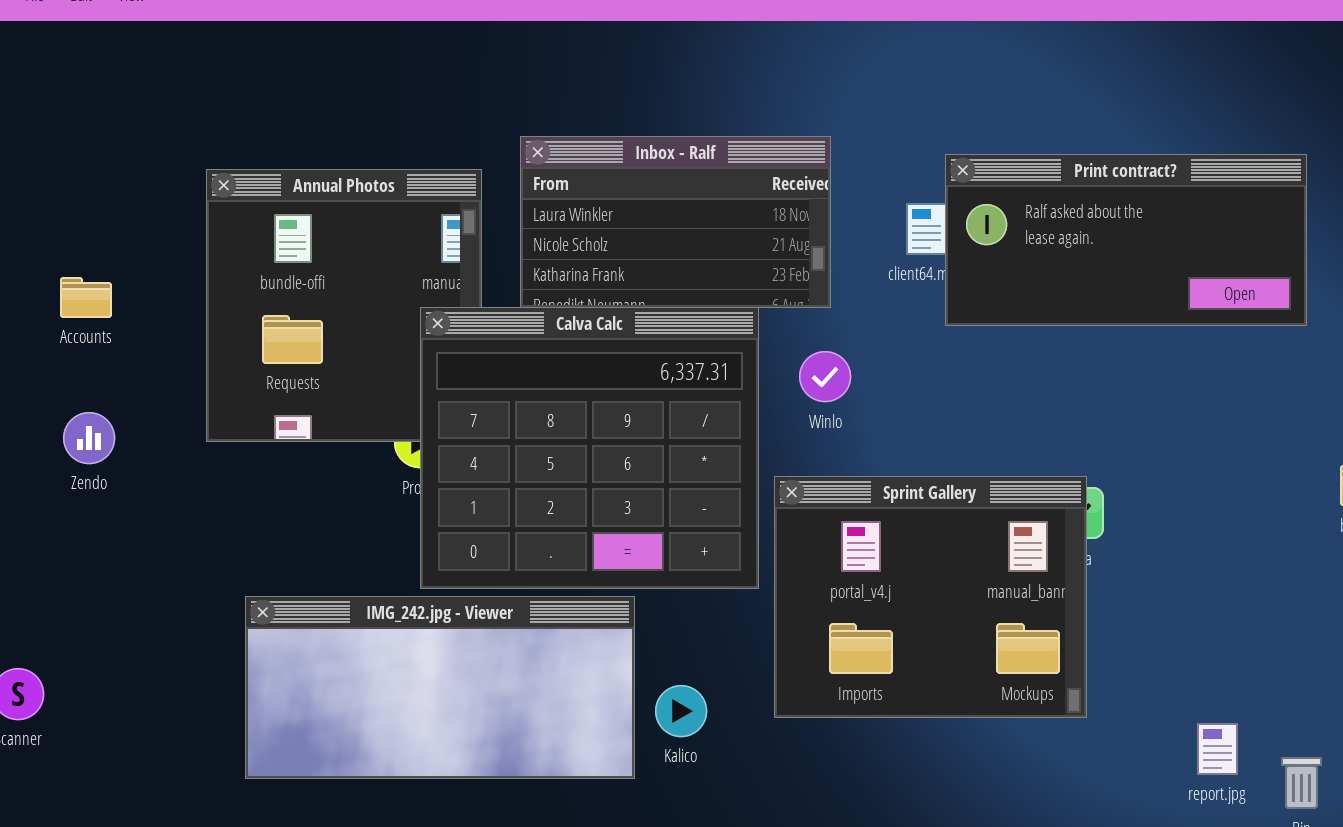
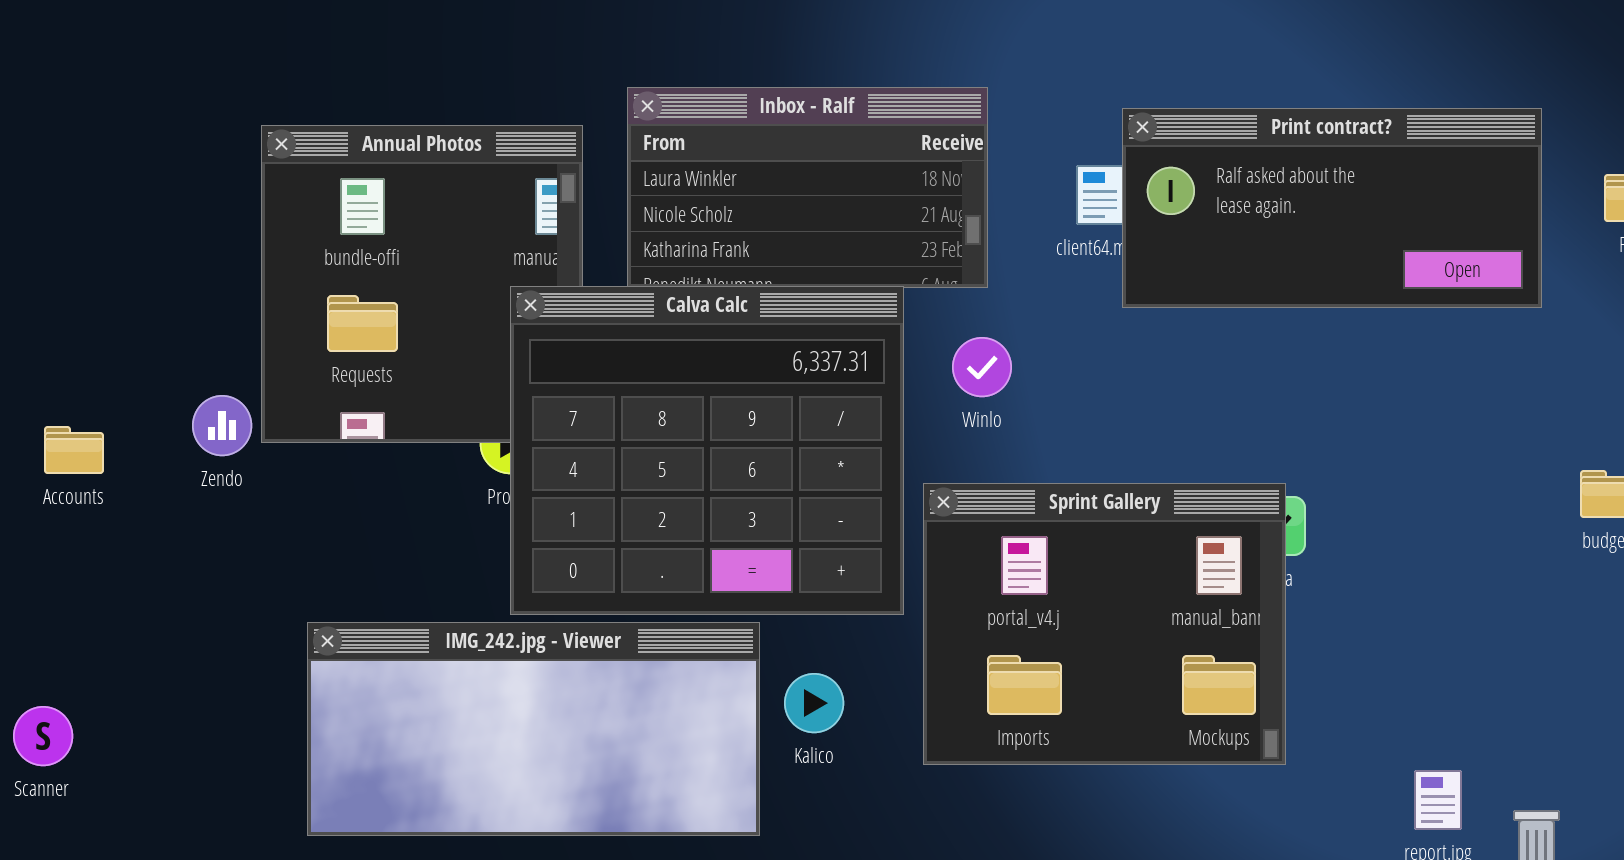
Accounts: [60,277,112,318] -> [44,426,104,474], moved
Zendo: [63,412,115,464] -> [192,395,252,456], moved
Kalico: [655,685,707,737] -> [784,673,844,733], moved

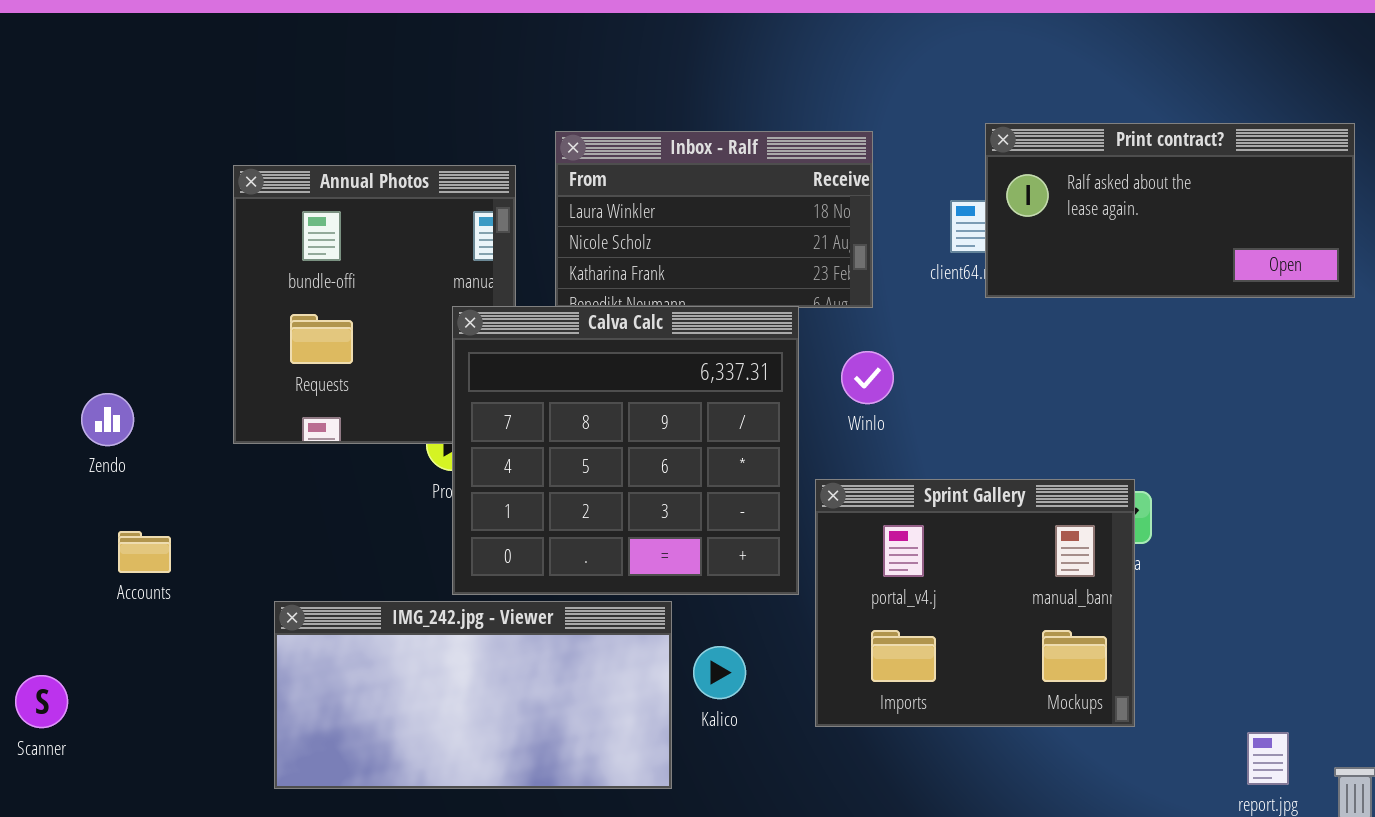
Print contract?: [1122,108,1542,308] -> [985,123,1355,298], moved
Zendo: [192,395,252,456] -> [81,393,134,446], moved
Accounts: [44,426,104,474] -> [118,531,171,573], moved

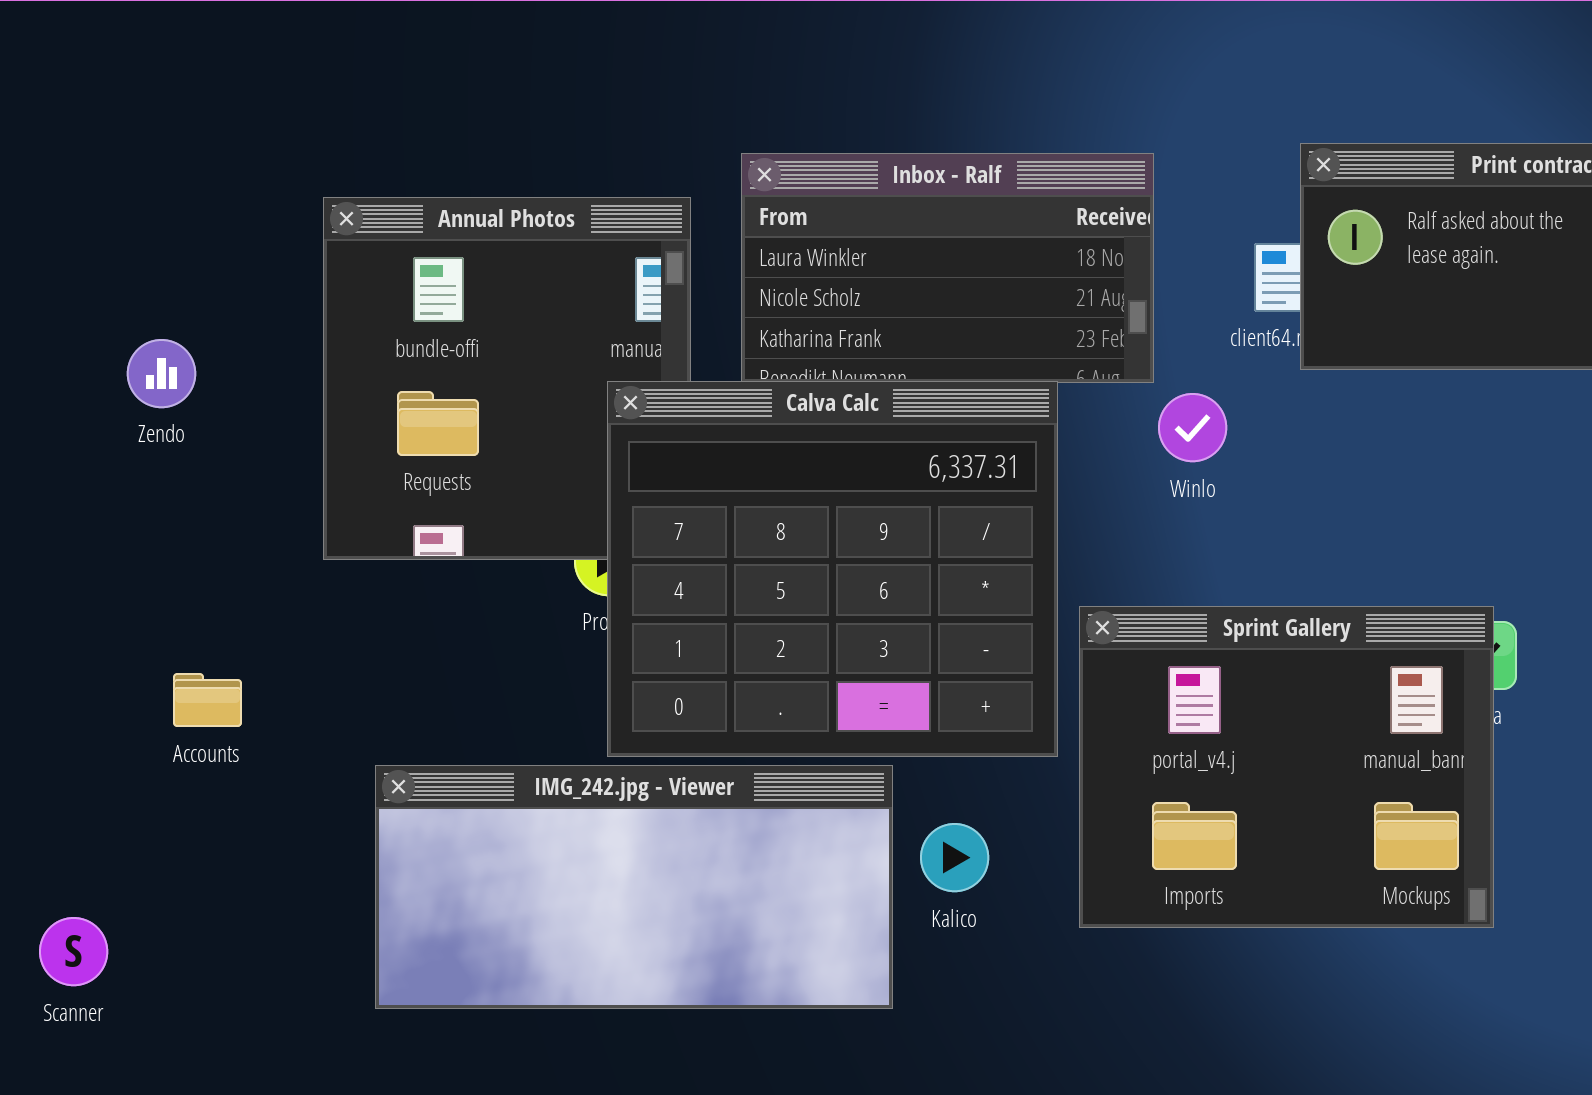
Winlo: [841,351,894,404] -> [1158,393,1227,462], moved
Zendo: [81,393,134,446] -> [127,339,196,408], moved
Scanner: [15,675,68,728] -> [39,917,108,986], moved

